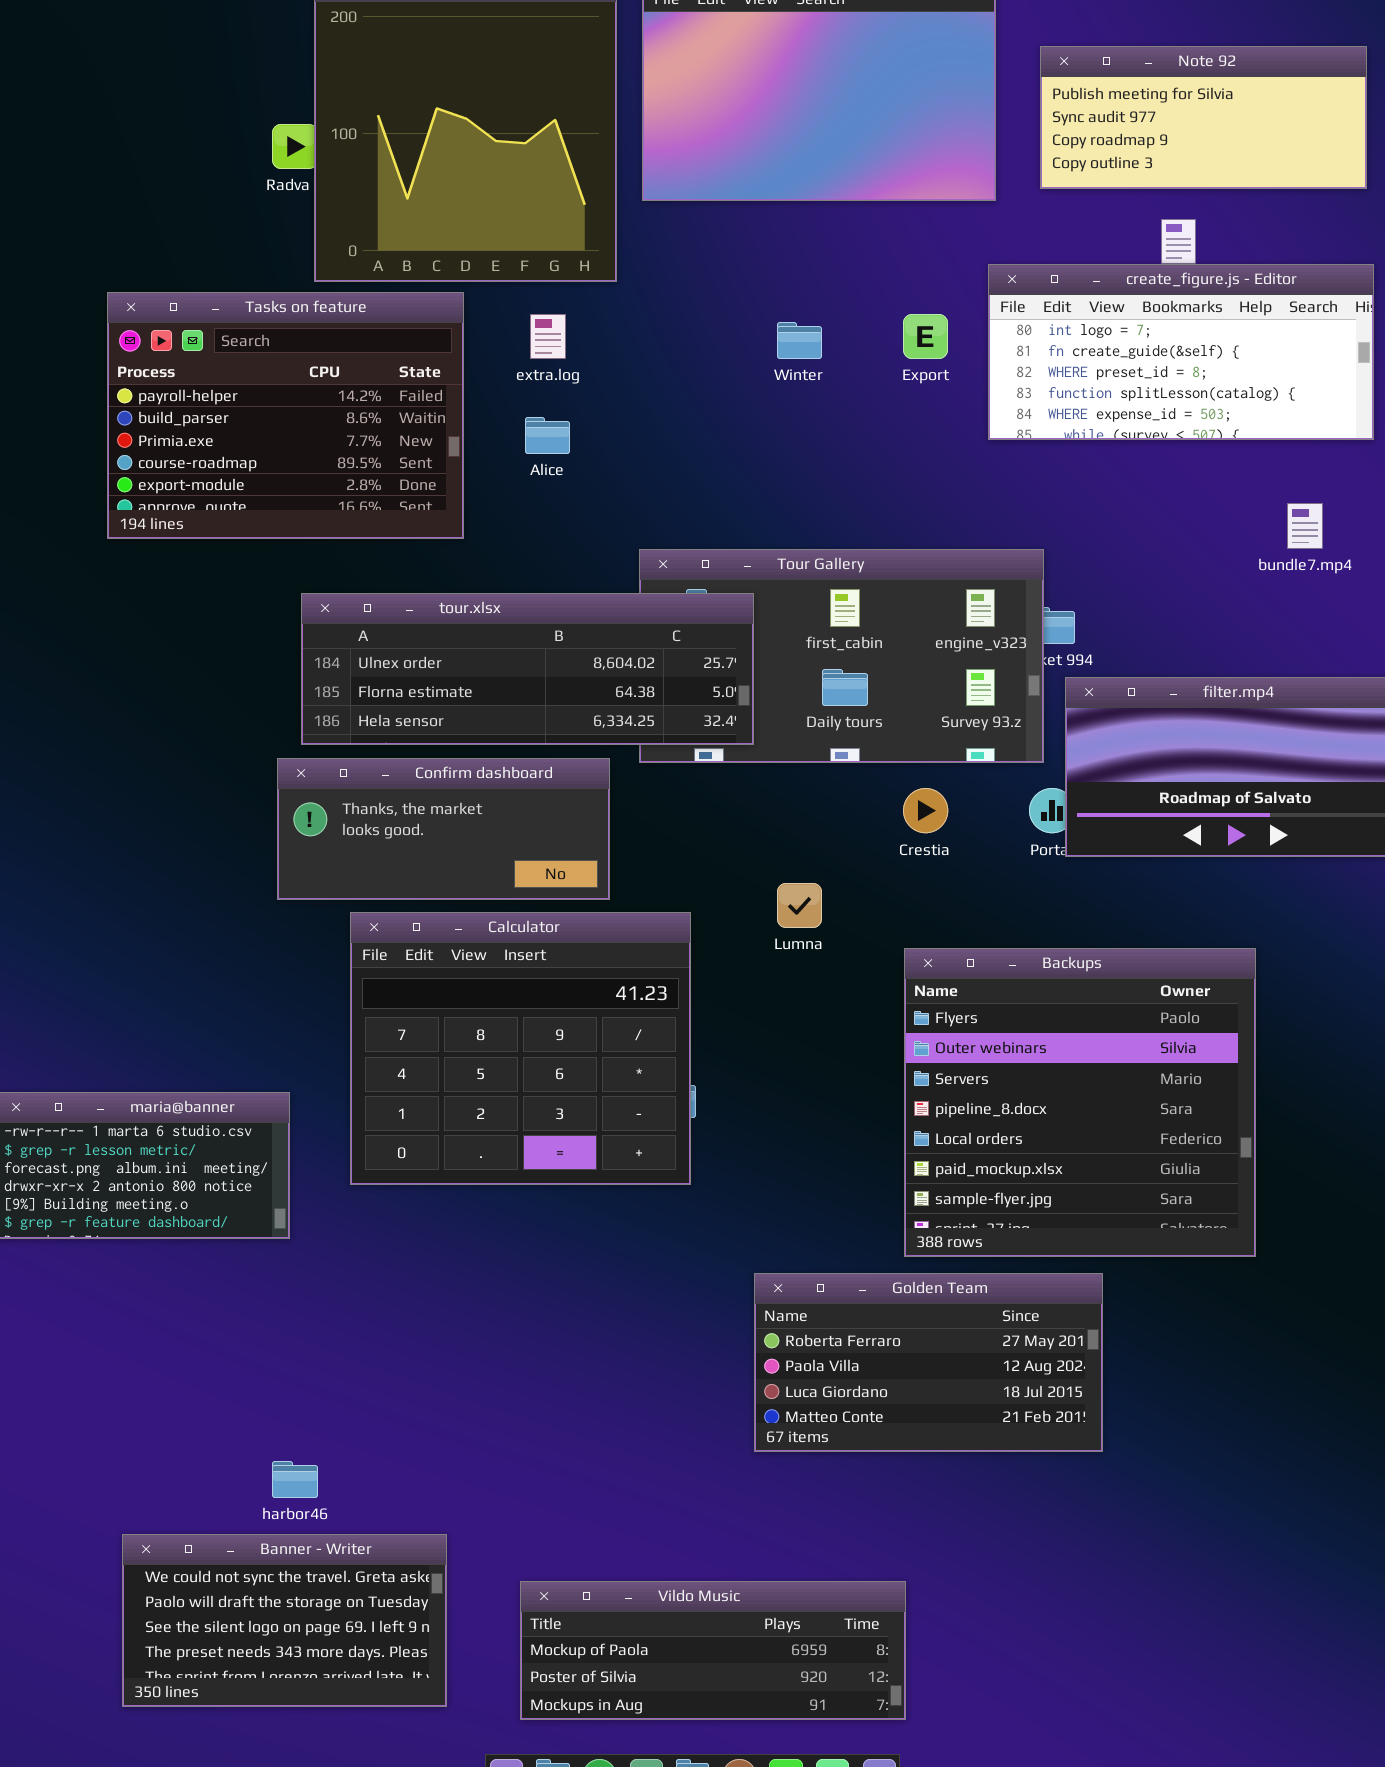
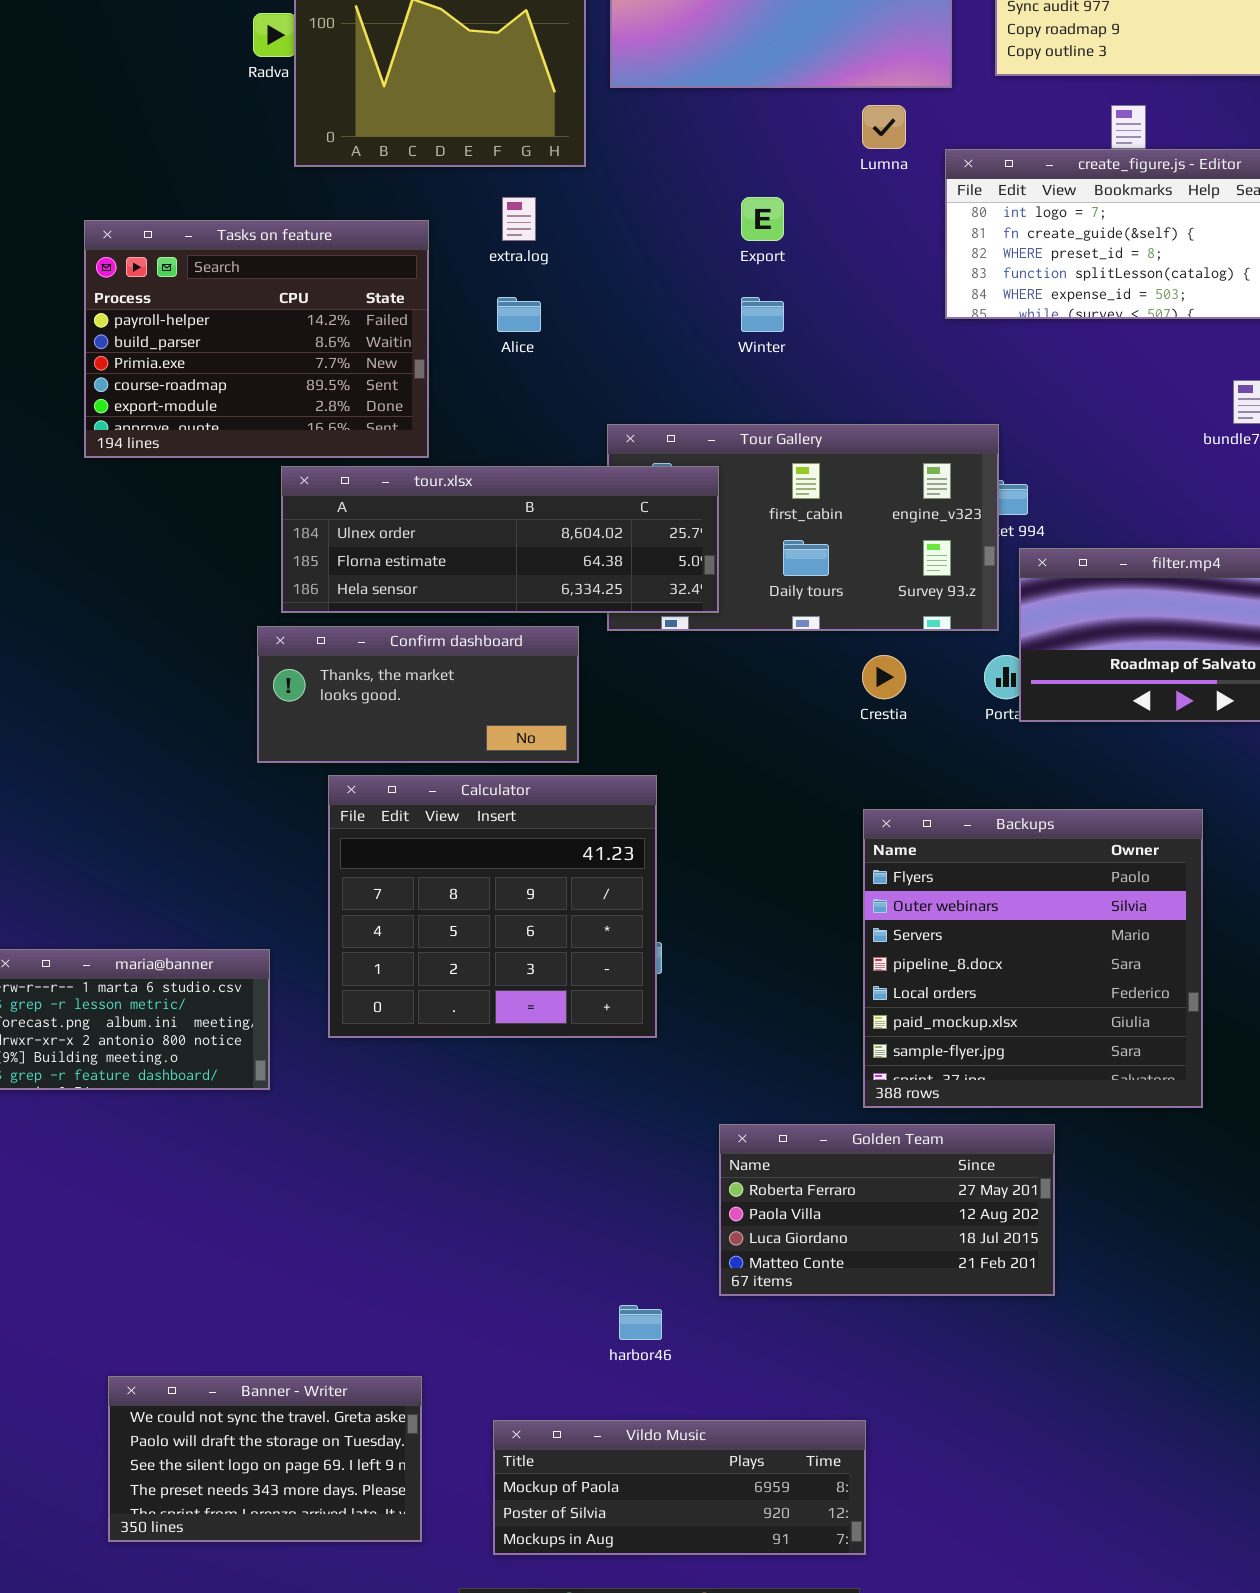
Tasks on feature: [107,292,464,539] -> [84,220,429,458], moved
Export: [903,314,948,359] -> [741,197,784,241], moved
Winter: [777,322,822,359] -> [741,297,784,332], moved
Lumna: [777,883,822,928] -> [862,105,906,149], moved
harbor46: [272,1461,318,1498] -> [619,1305,662,1340], moved

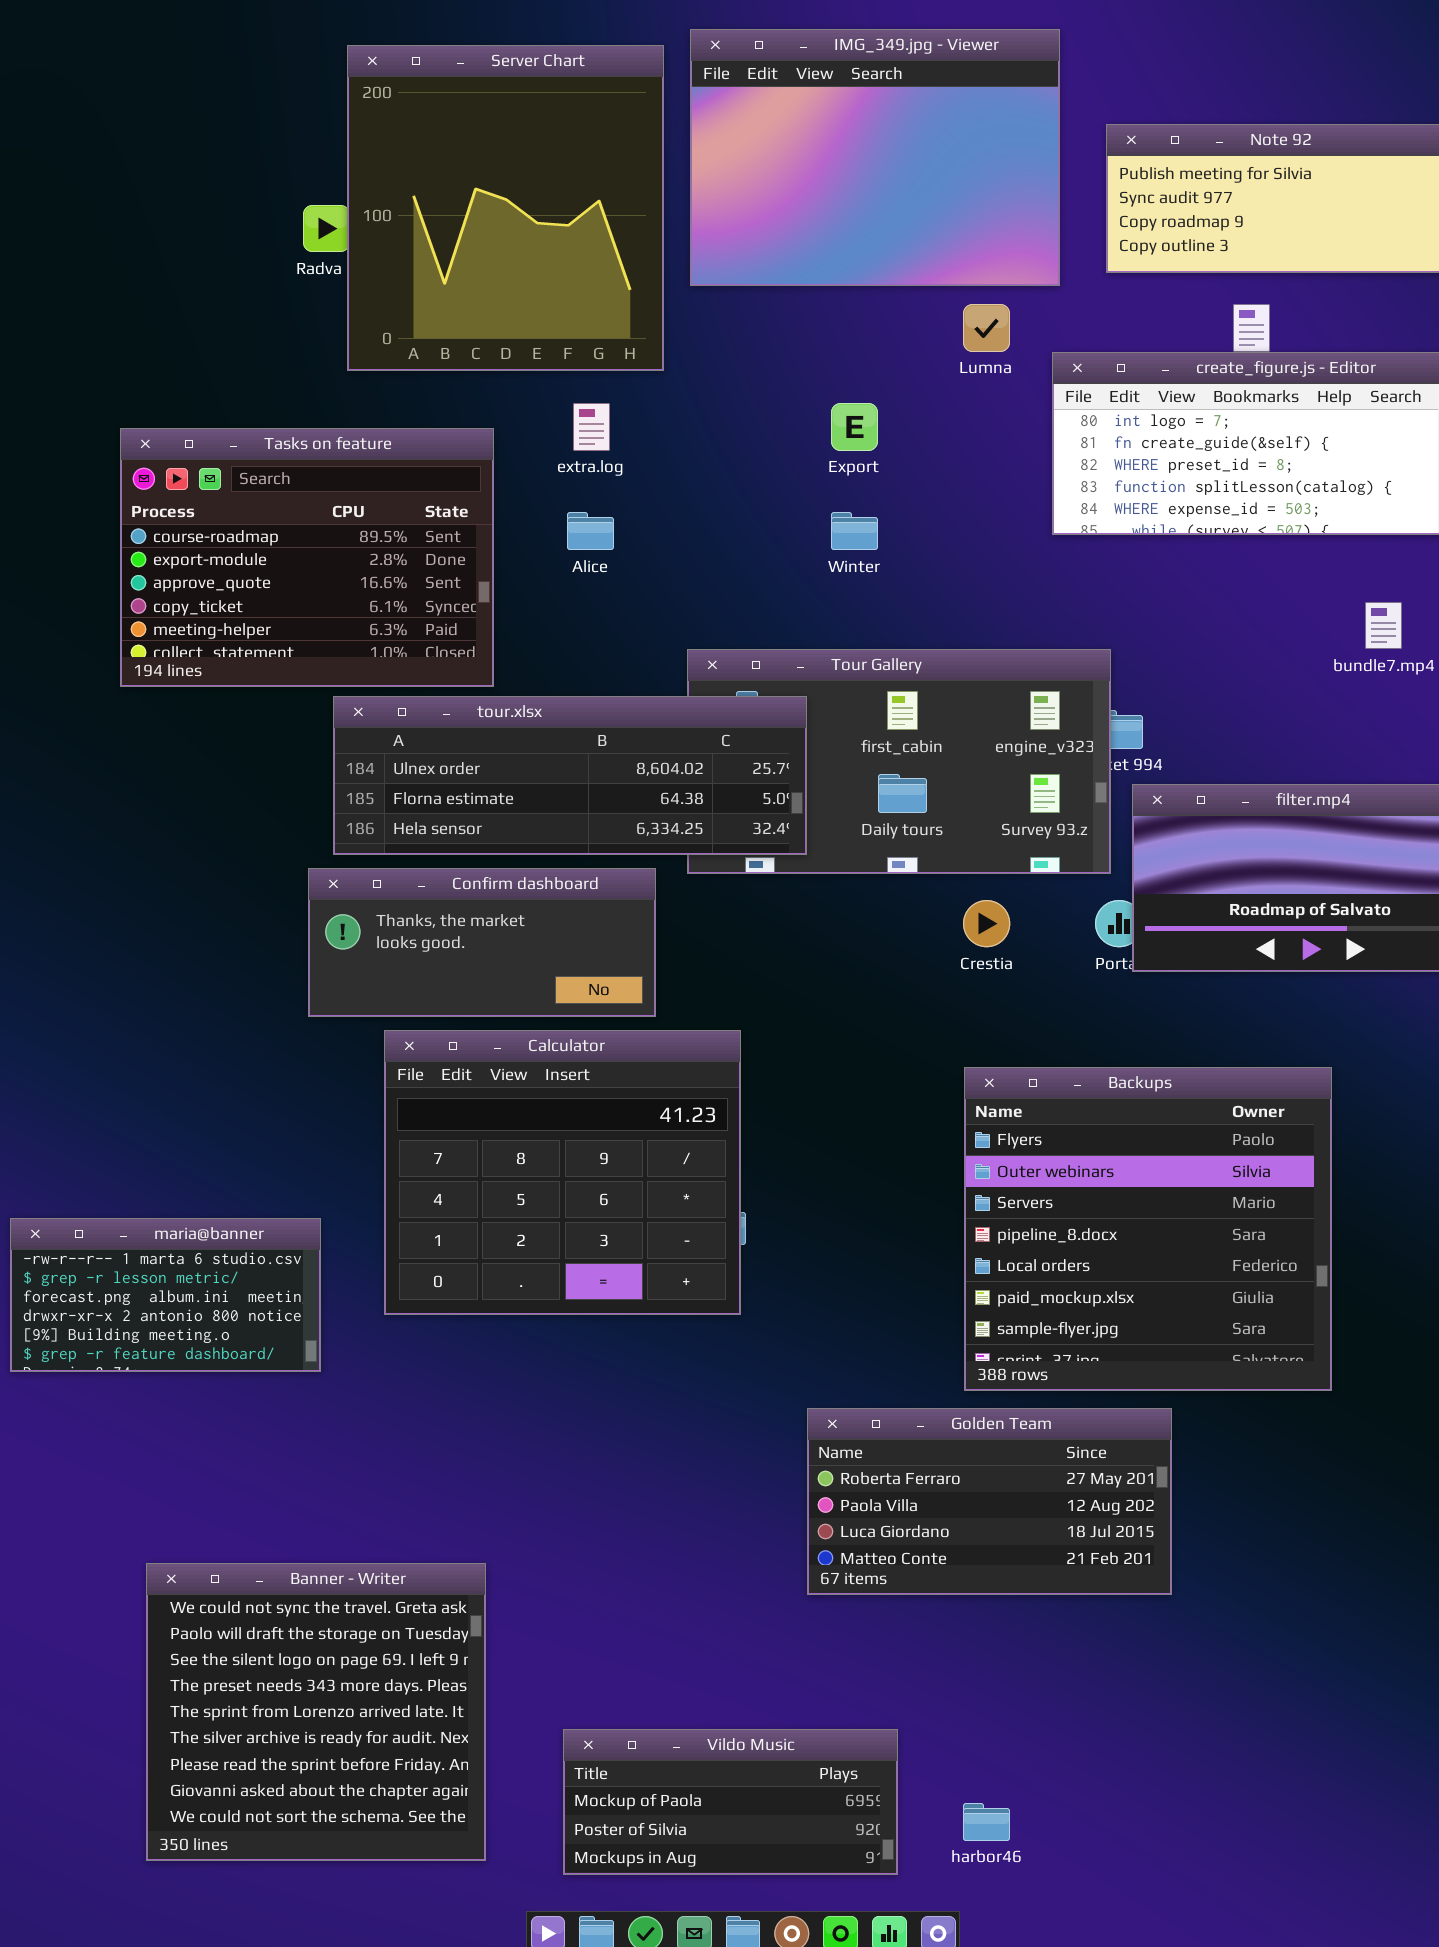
Tasks on feature: [84,220,429,458] -> [120,428,494,687], scrolled down 3 rows
harbor46: [619,1305,662,1340] -> [963,1803,1010,1841], moved
Banner - Writer: [108,1376,422,1542] -> [146,1563,486,1861], resized
Vildo Music: [493,1420,866,1555] -> [563,1729,898,1875], resized

